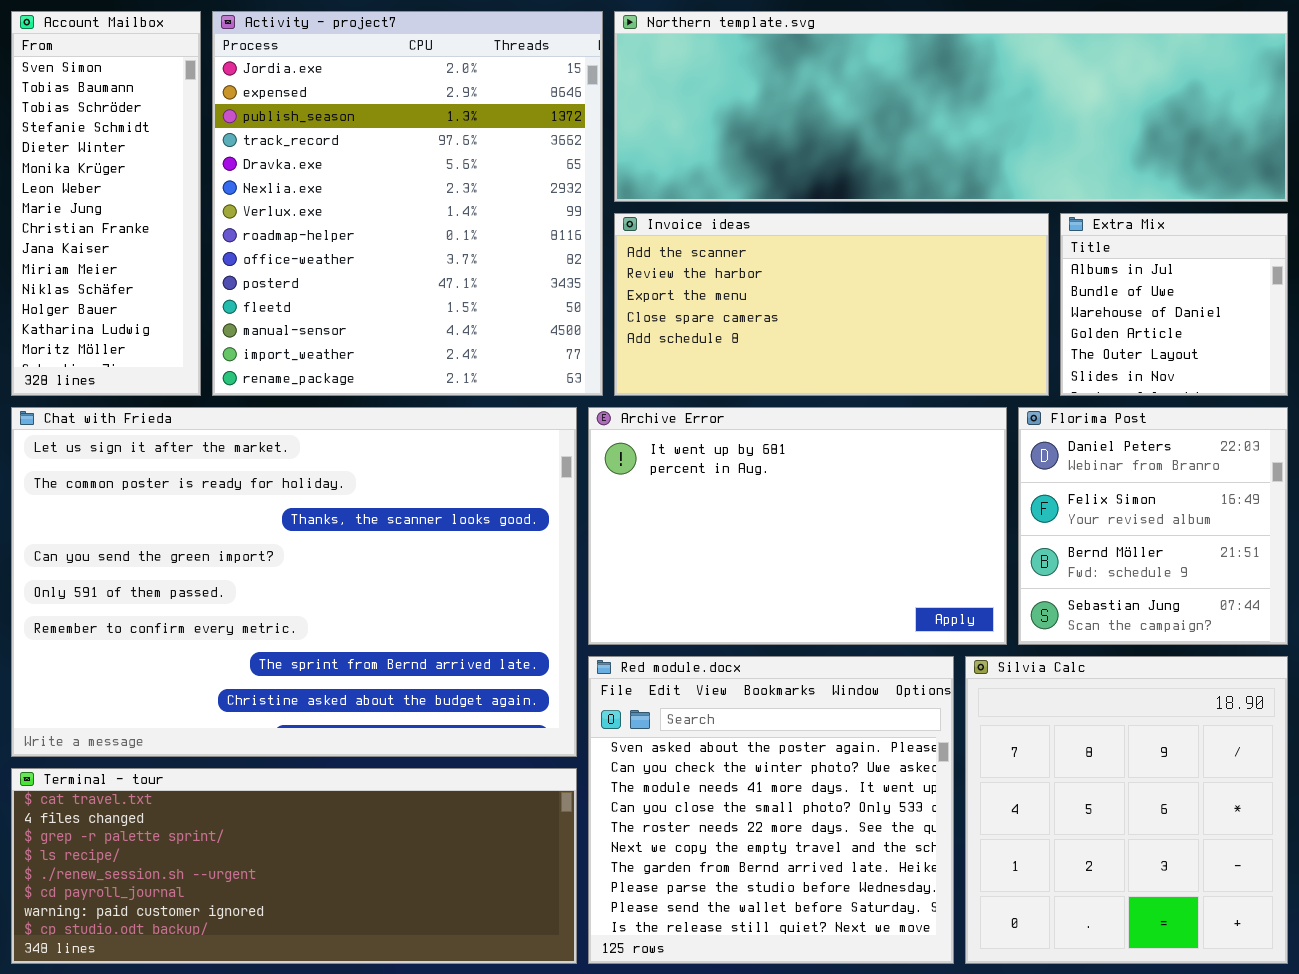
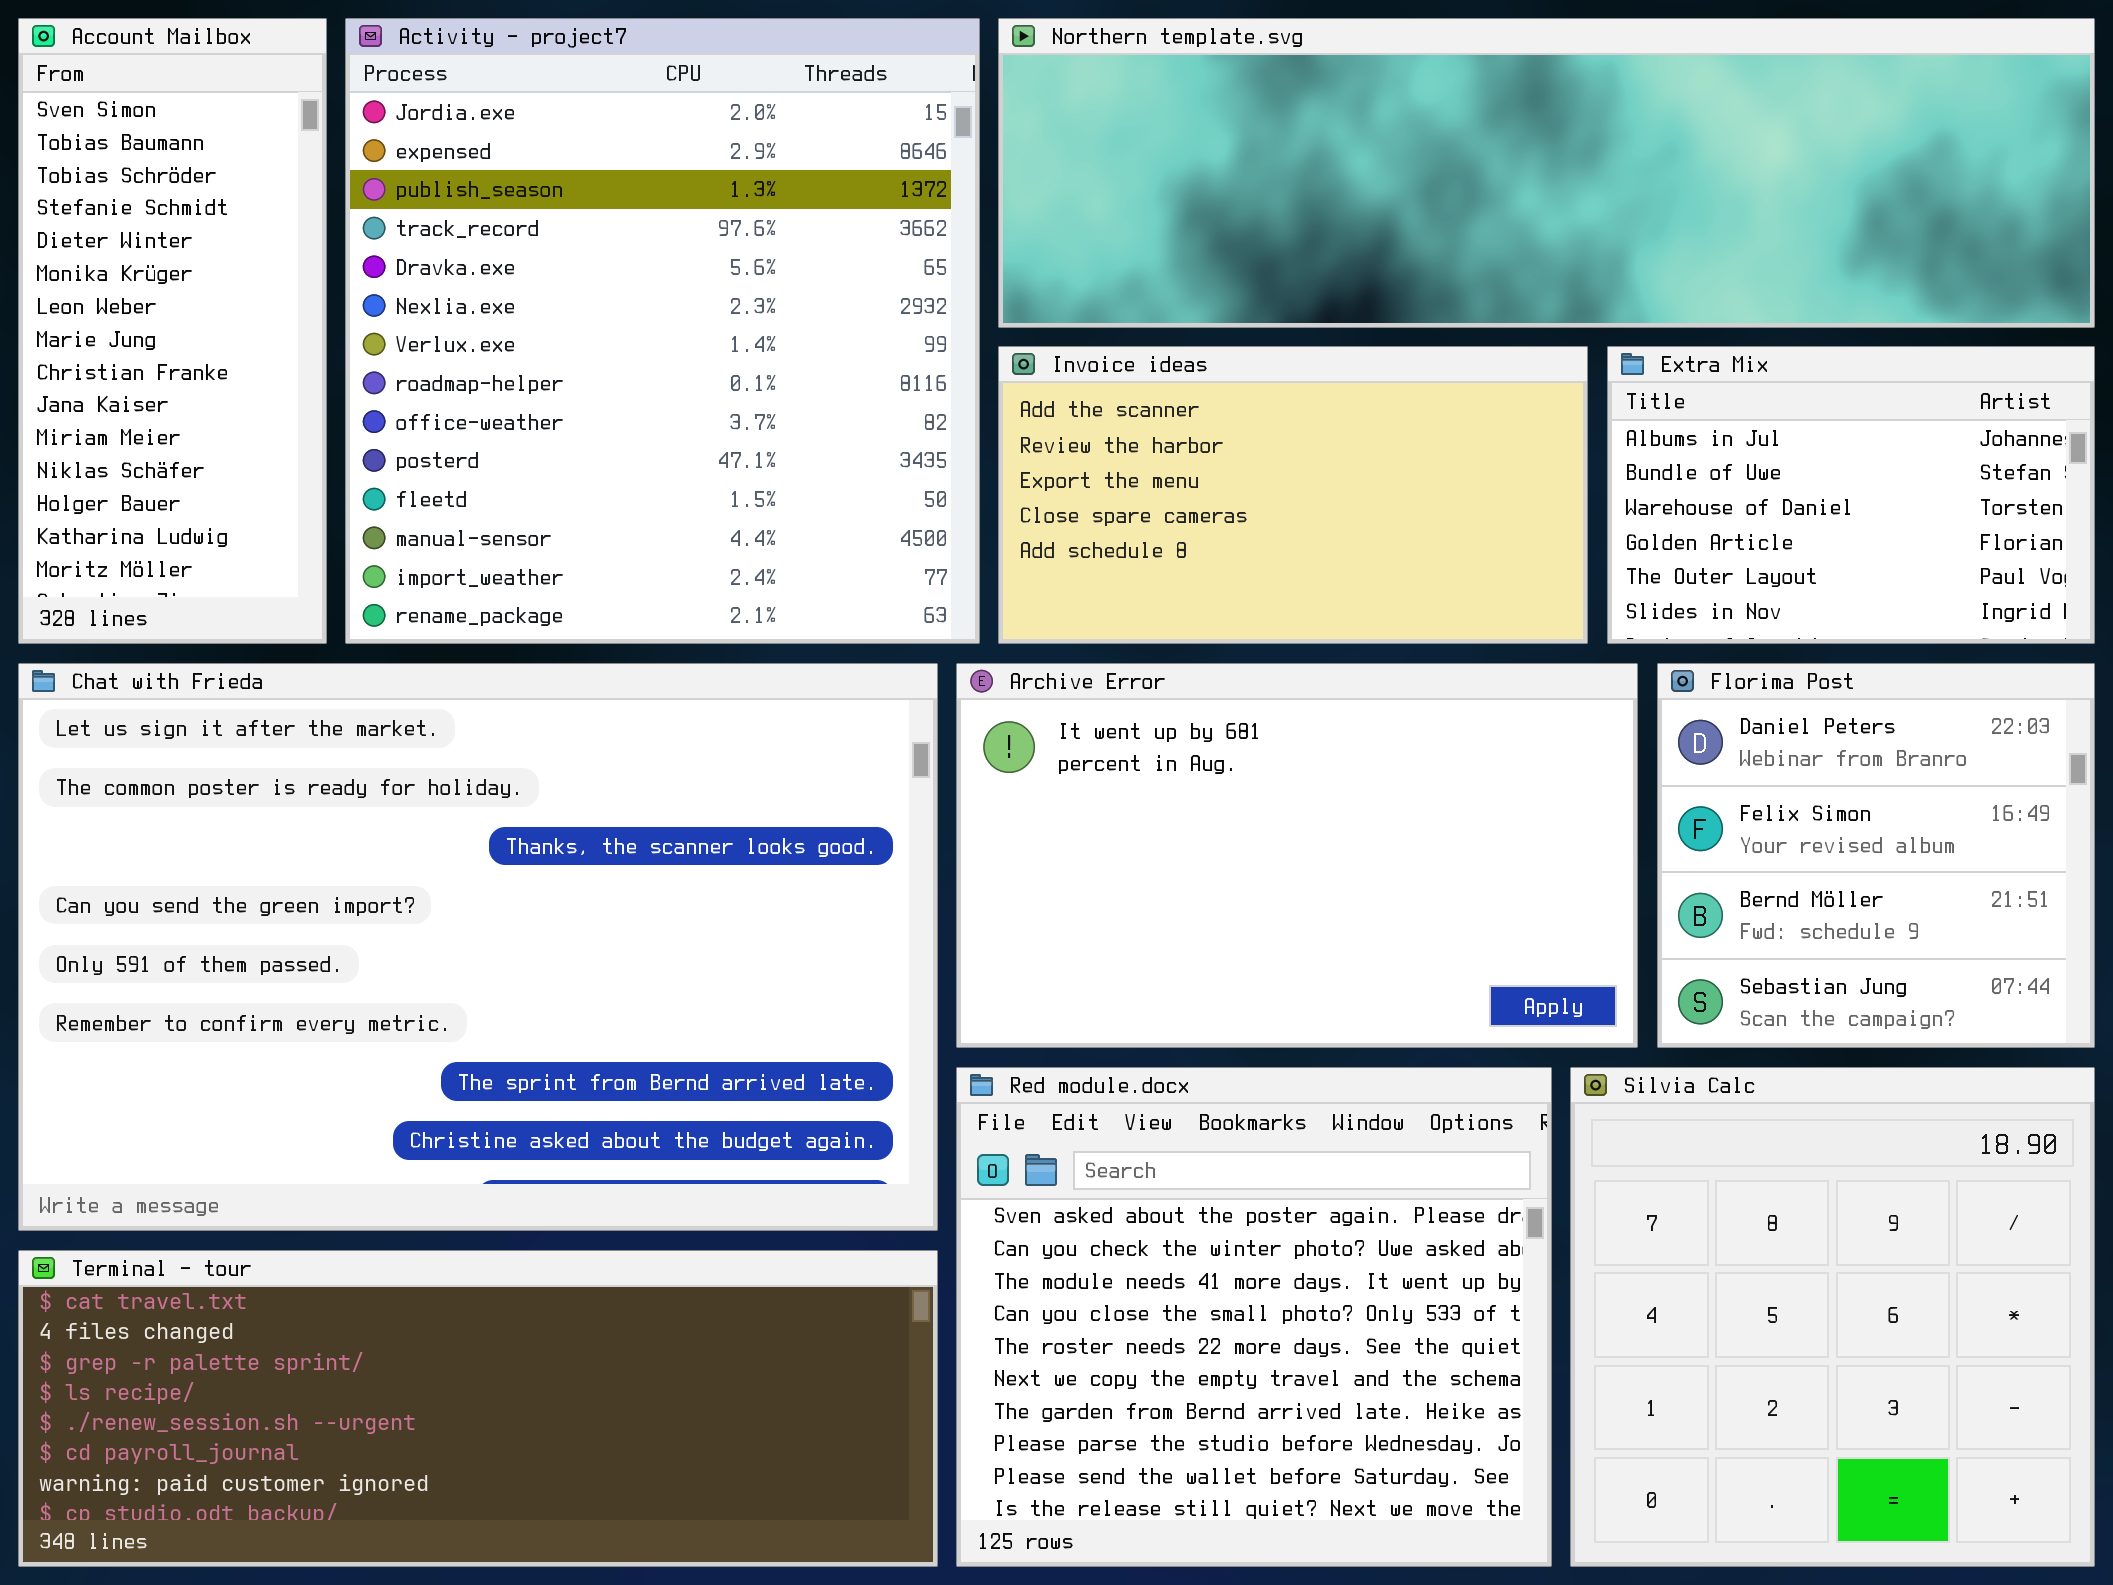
Invoice ideas: [614,213,1049,396] -> [998,346,1588,644], resized
Extra Mix: [1060,213,1288,396] -> [1607,346,2095,644], resized

